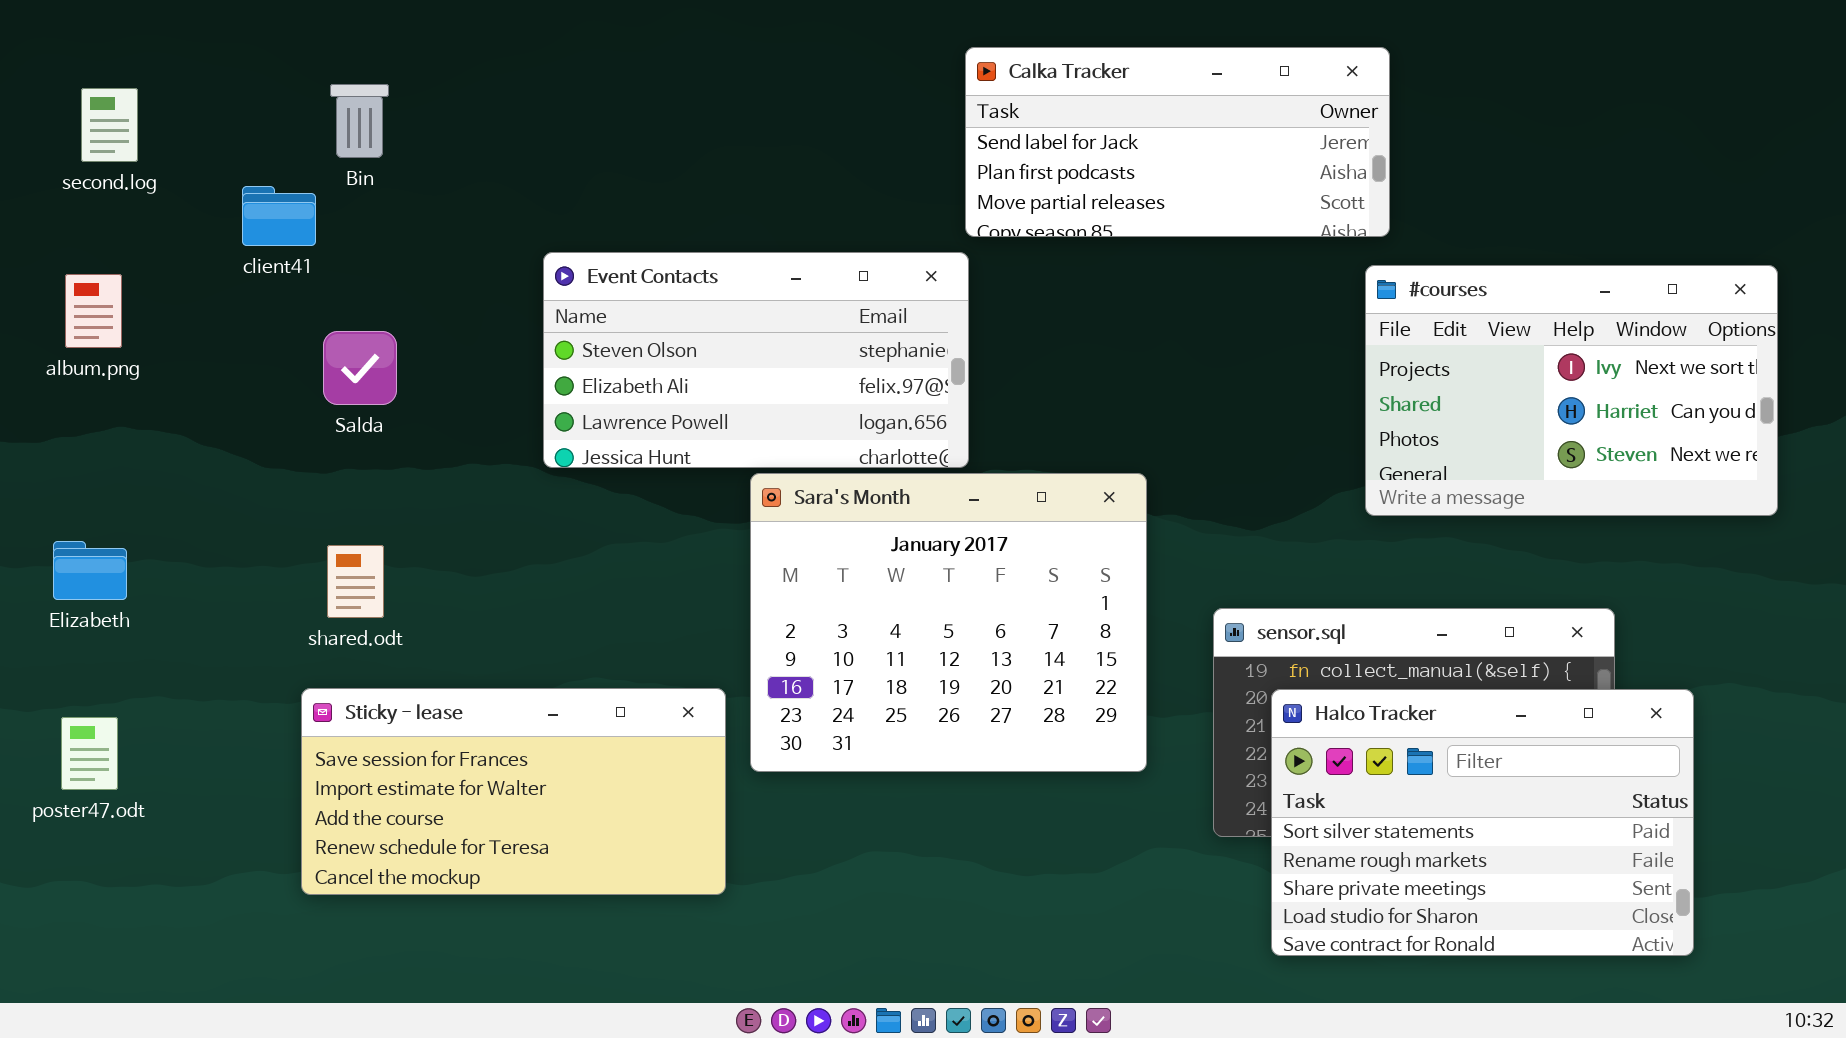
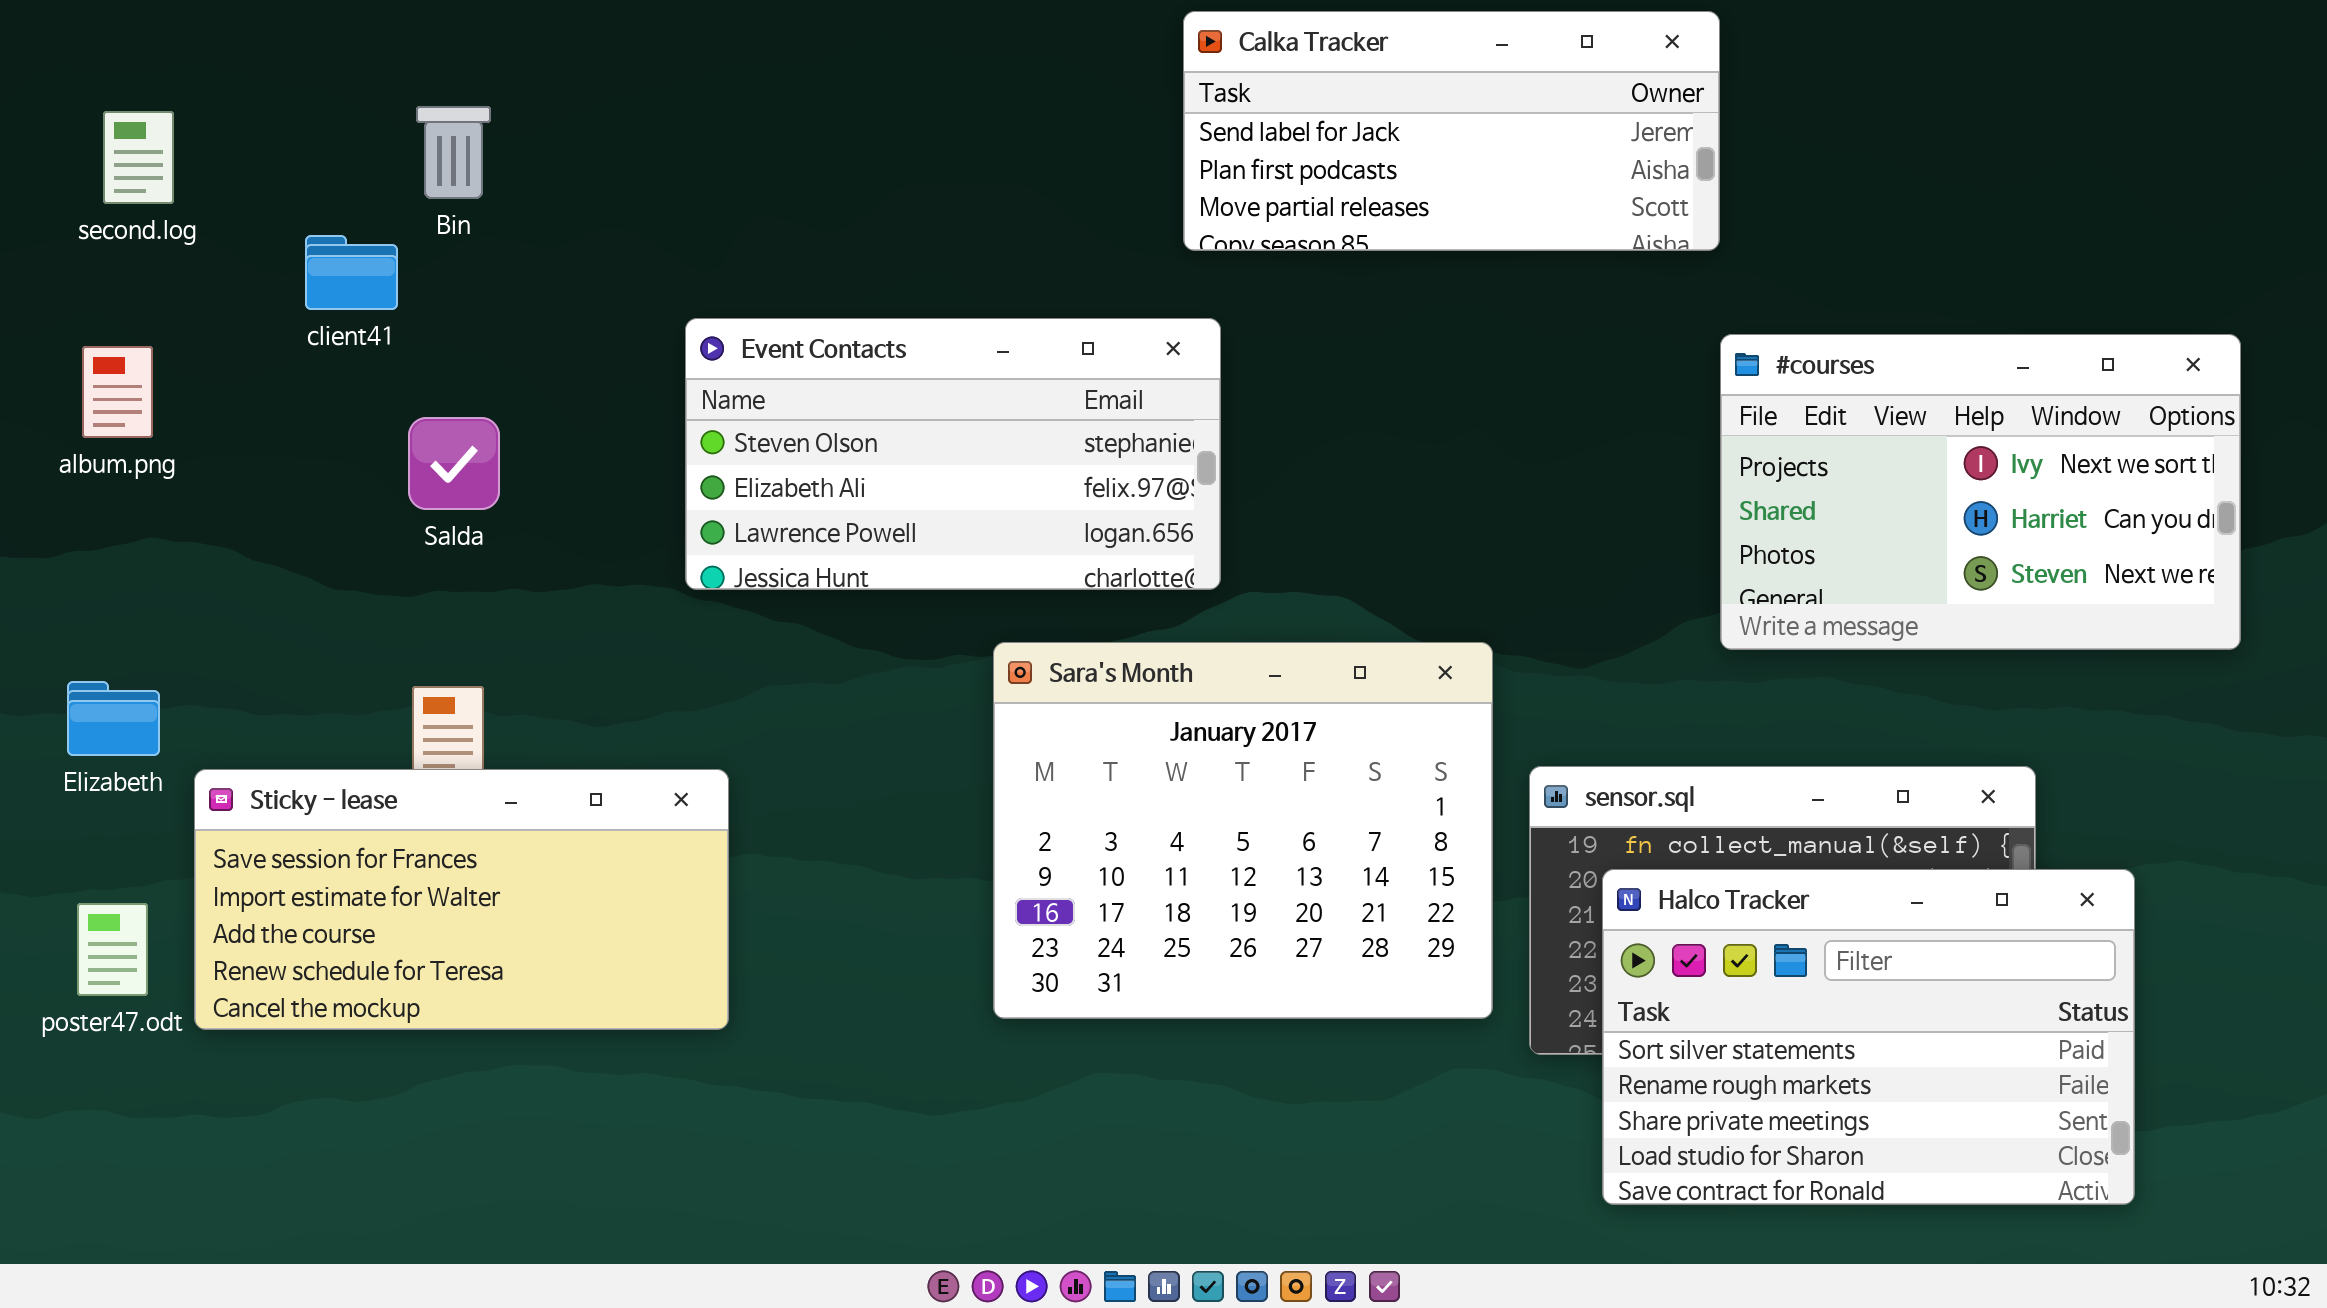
Calka Tracker: [965,47,1390,237] -> [1183,11,1720,251], moved
Sara's Month: [750,473,1147,772] -> [993,642,1493,1019], moved
Sticky - lease: [301,688,726,895] -> [194,769,729,1030], moved

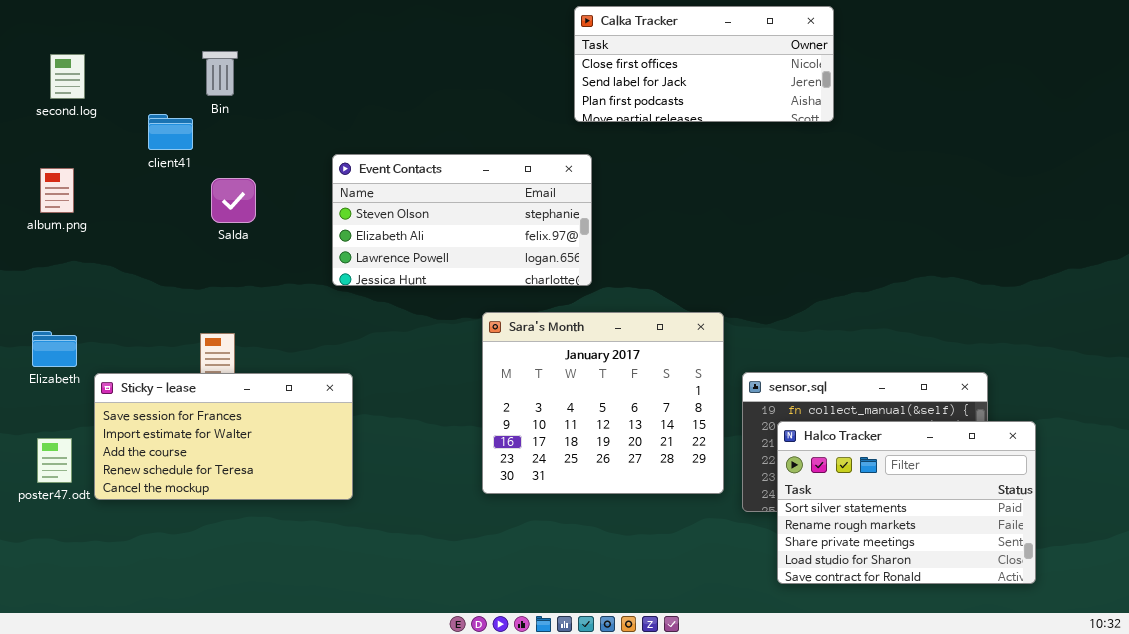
Calka Tracker: [1183,11,1720,251] -> [574,6,834,122], scrolled up 1 row
#courses: [1720,334,2241,650] -> none, closed
Salda: [408,417,500,510] -> [211,178,256,223], moved

